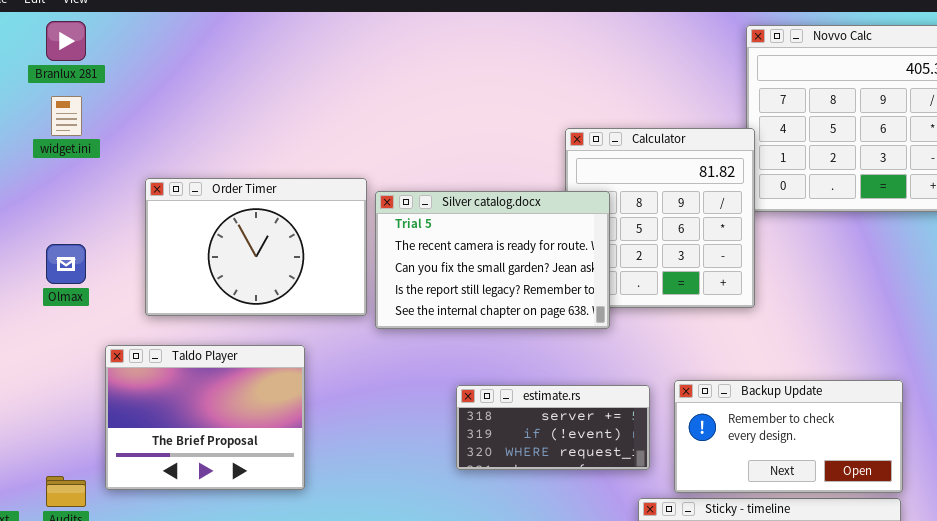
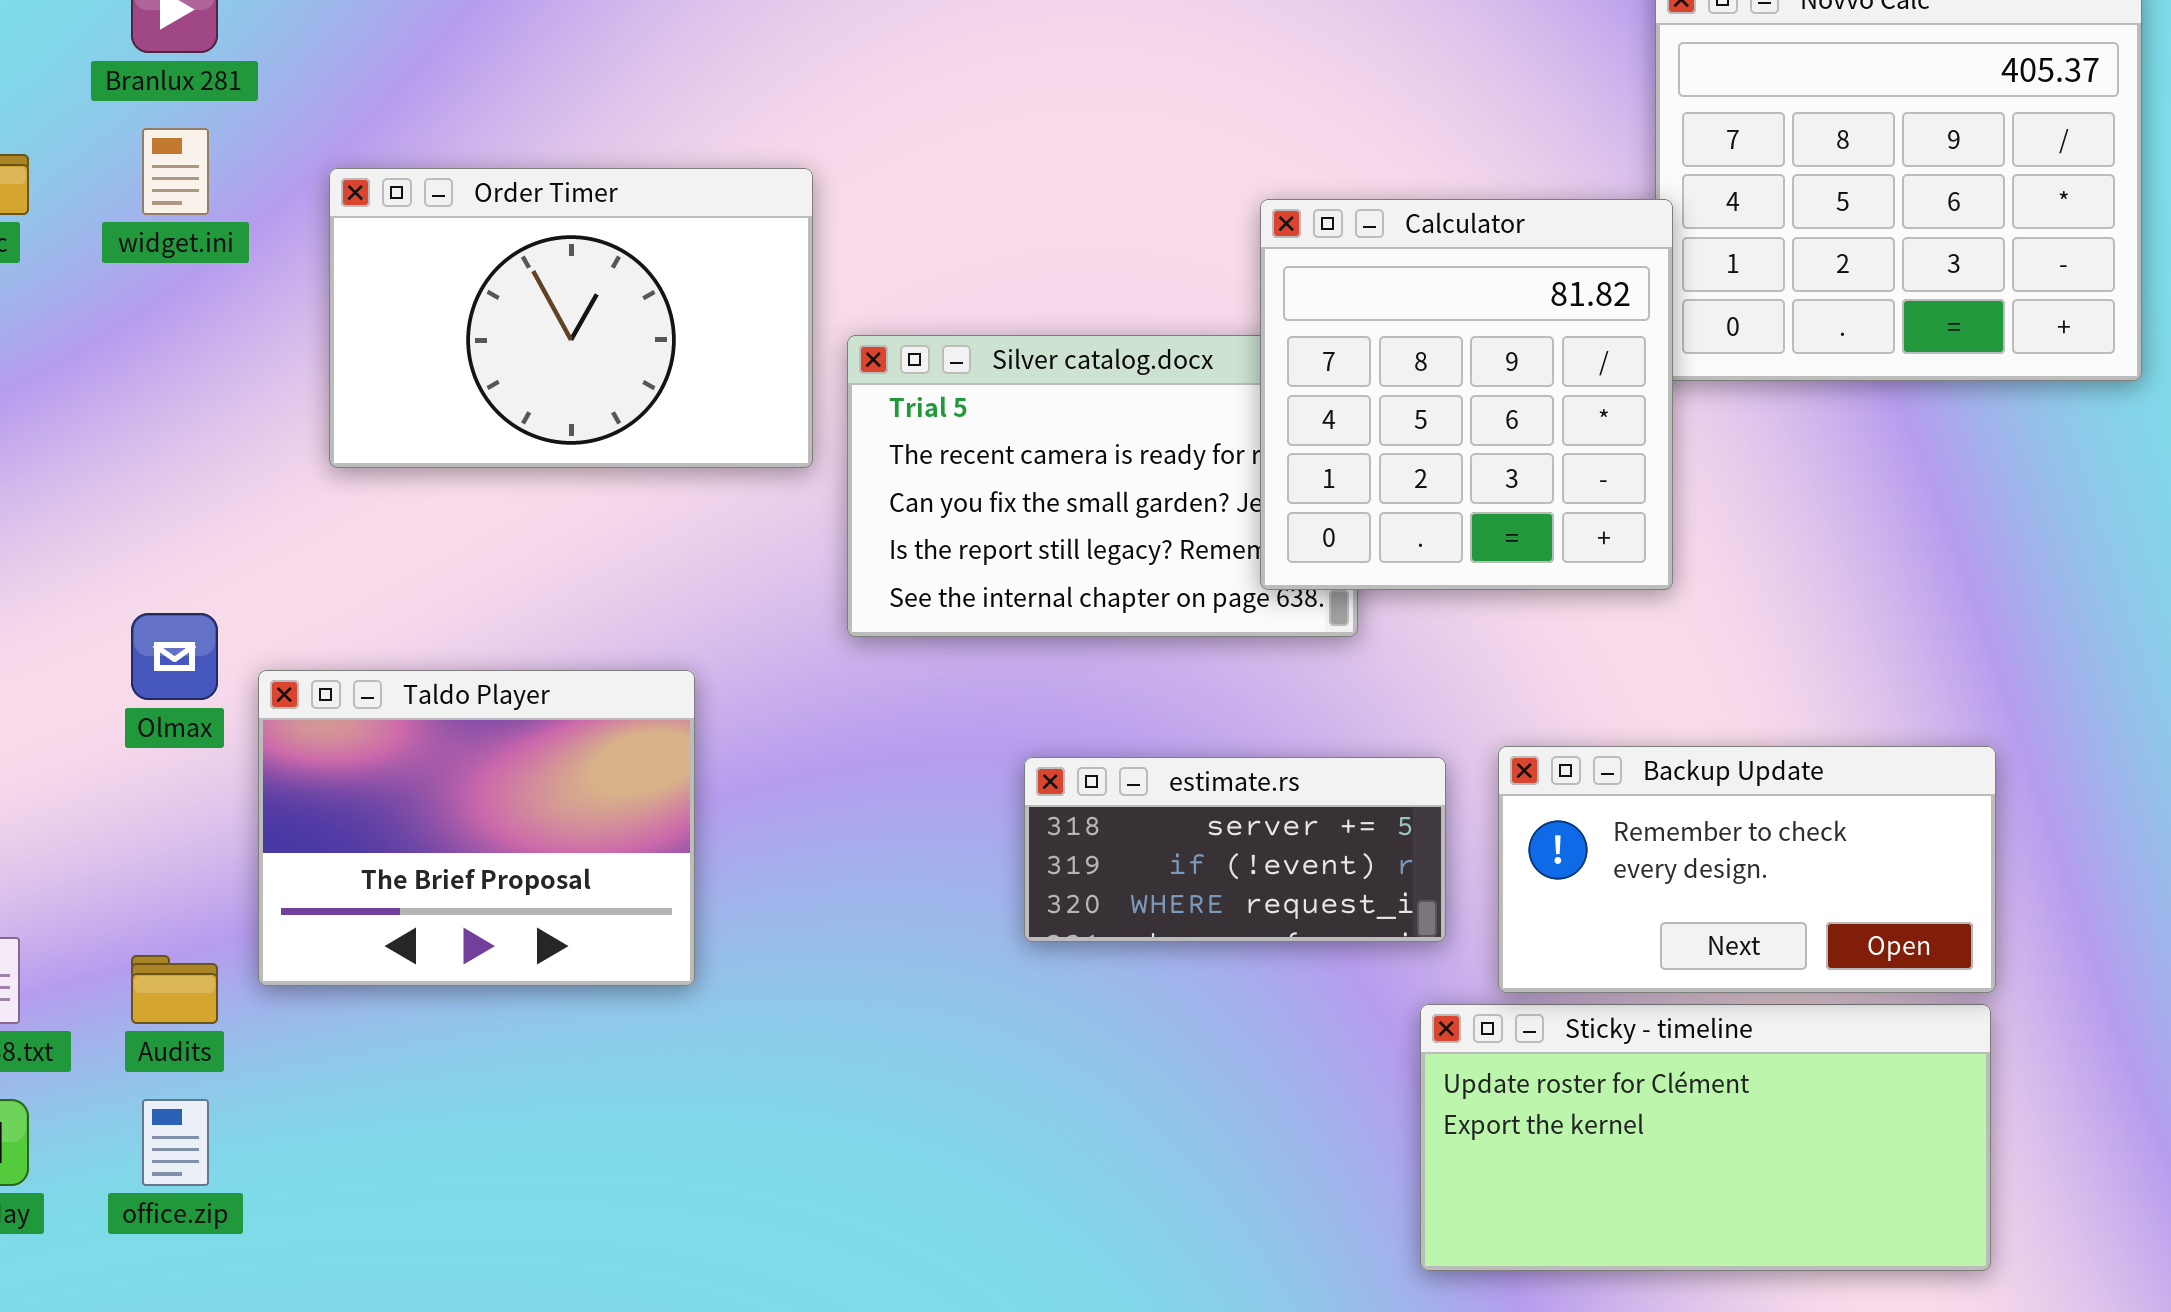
Calculator: [565,128,755,308] -> [1260,199,1673,590], raised
Order Timer: [145,178,367,316] -> [329,168,813,468], moved
Olmax: [46,244,86,284] -> [131,613,218,700], moved

